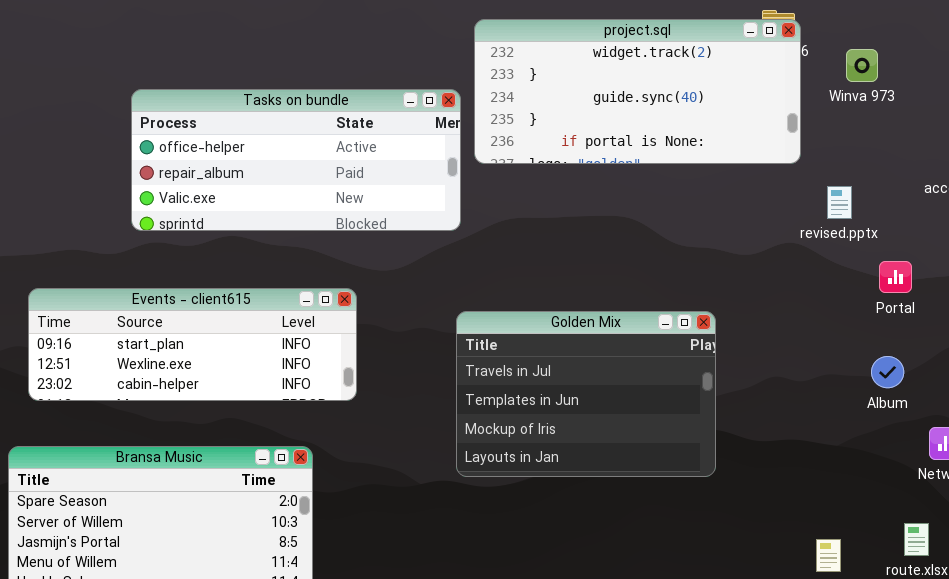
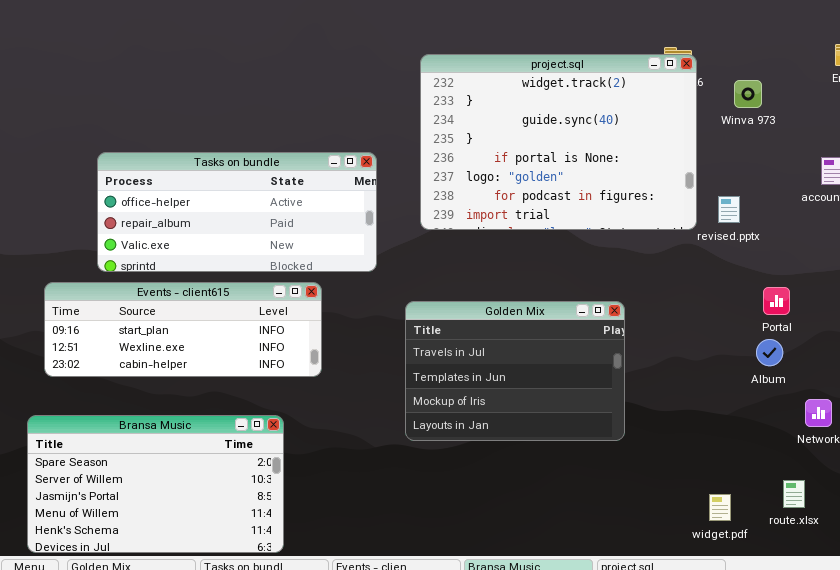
project.sql: [474,19,801,164] -> [420,54,697,230], resized
Tasks on bundle: [131,89,461,231] -> [97,152,377,272], moved
Portal: [879,261,912,293] -> [763,287,790,315], moved

